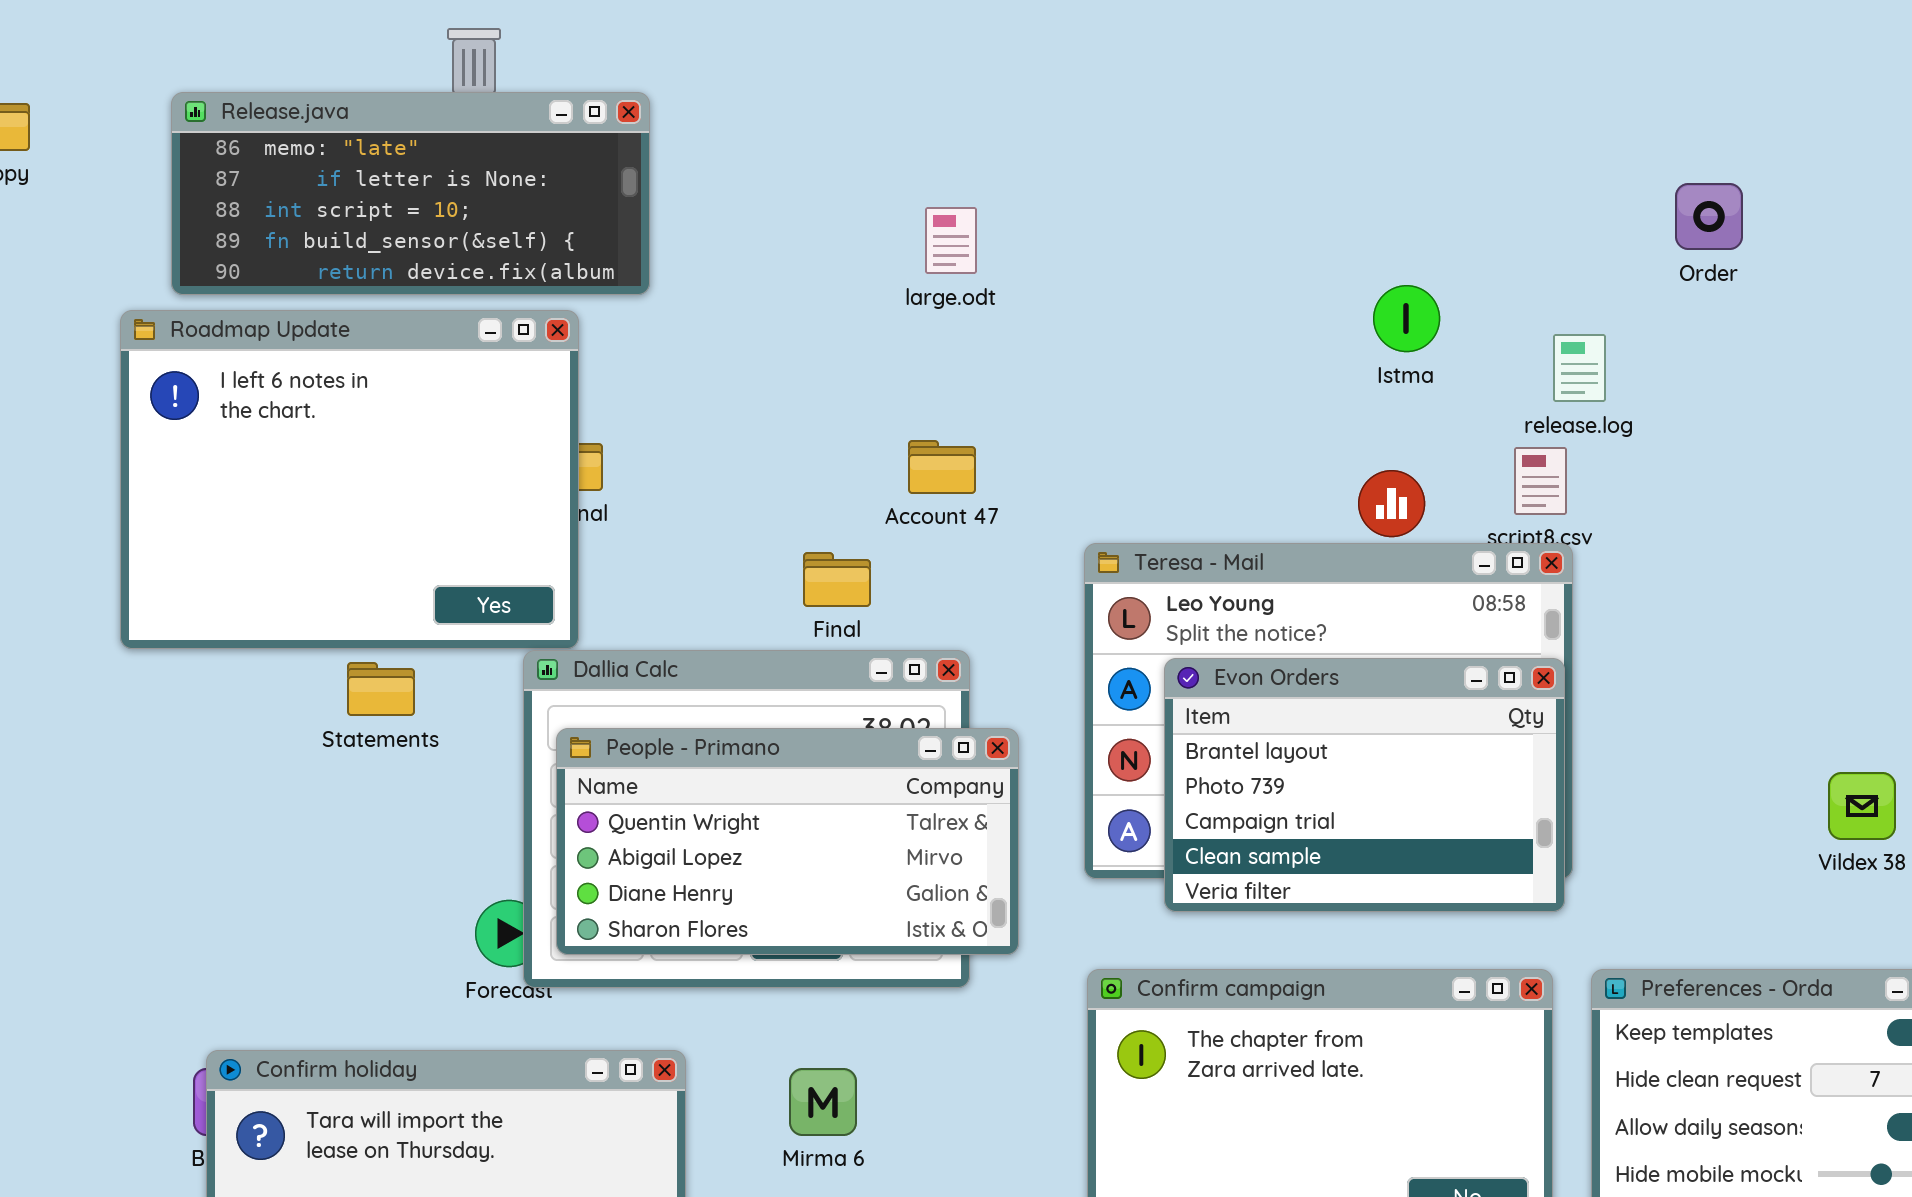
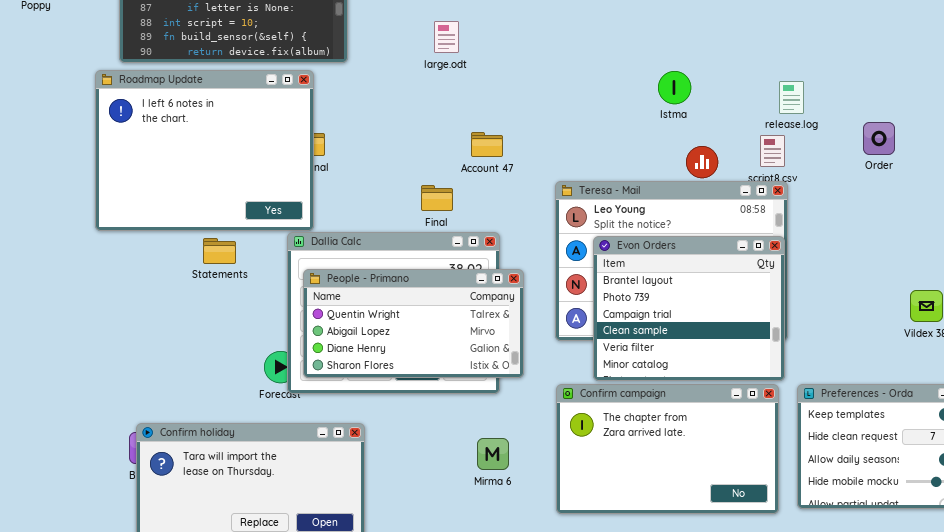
Order: [1675,183,1743,250] -> [863,122,895,155], moved
large.odt: [925,207,977,274] -> [434,21,459,53], moved
Istma: [1373,285,1440,352] -> [658,71,691,104], moved
Evon Orders: [1164,658,1565,912] -> [593,236,785,381], resized
Mirma 6: [789,1068,857,1136] -> [477,438,509,470], moved

